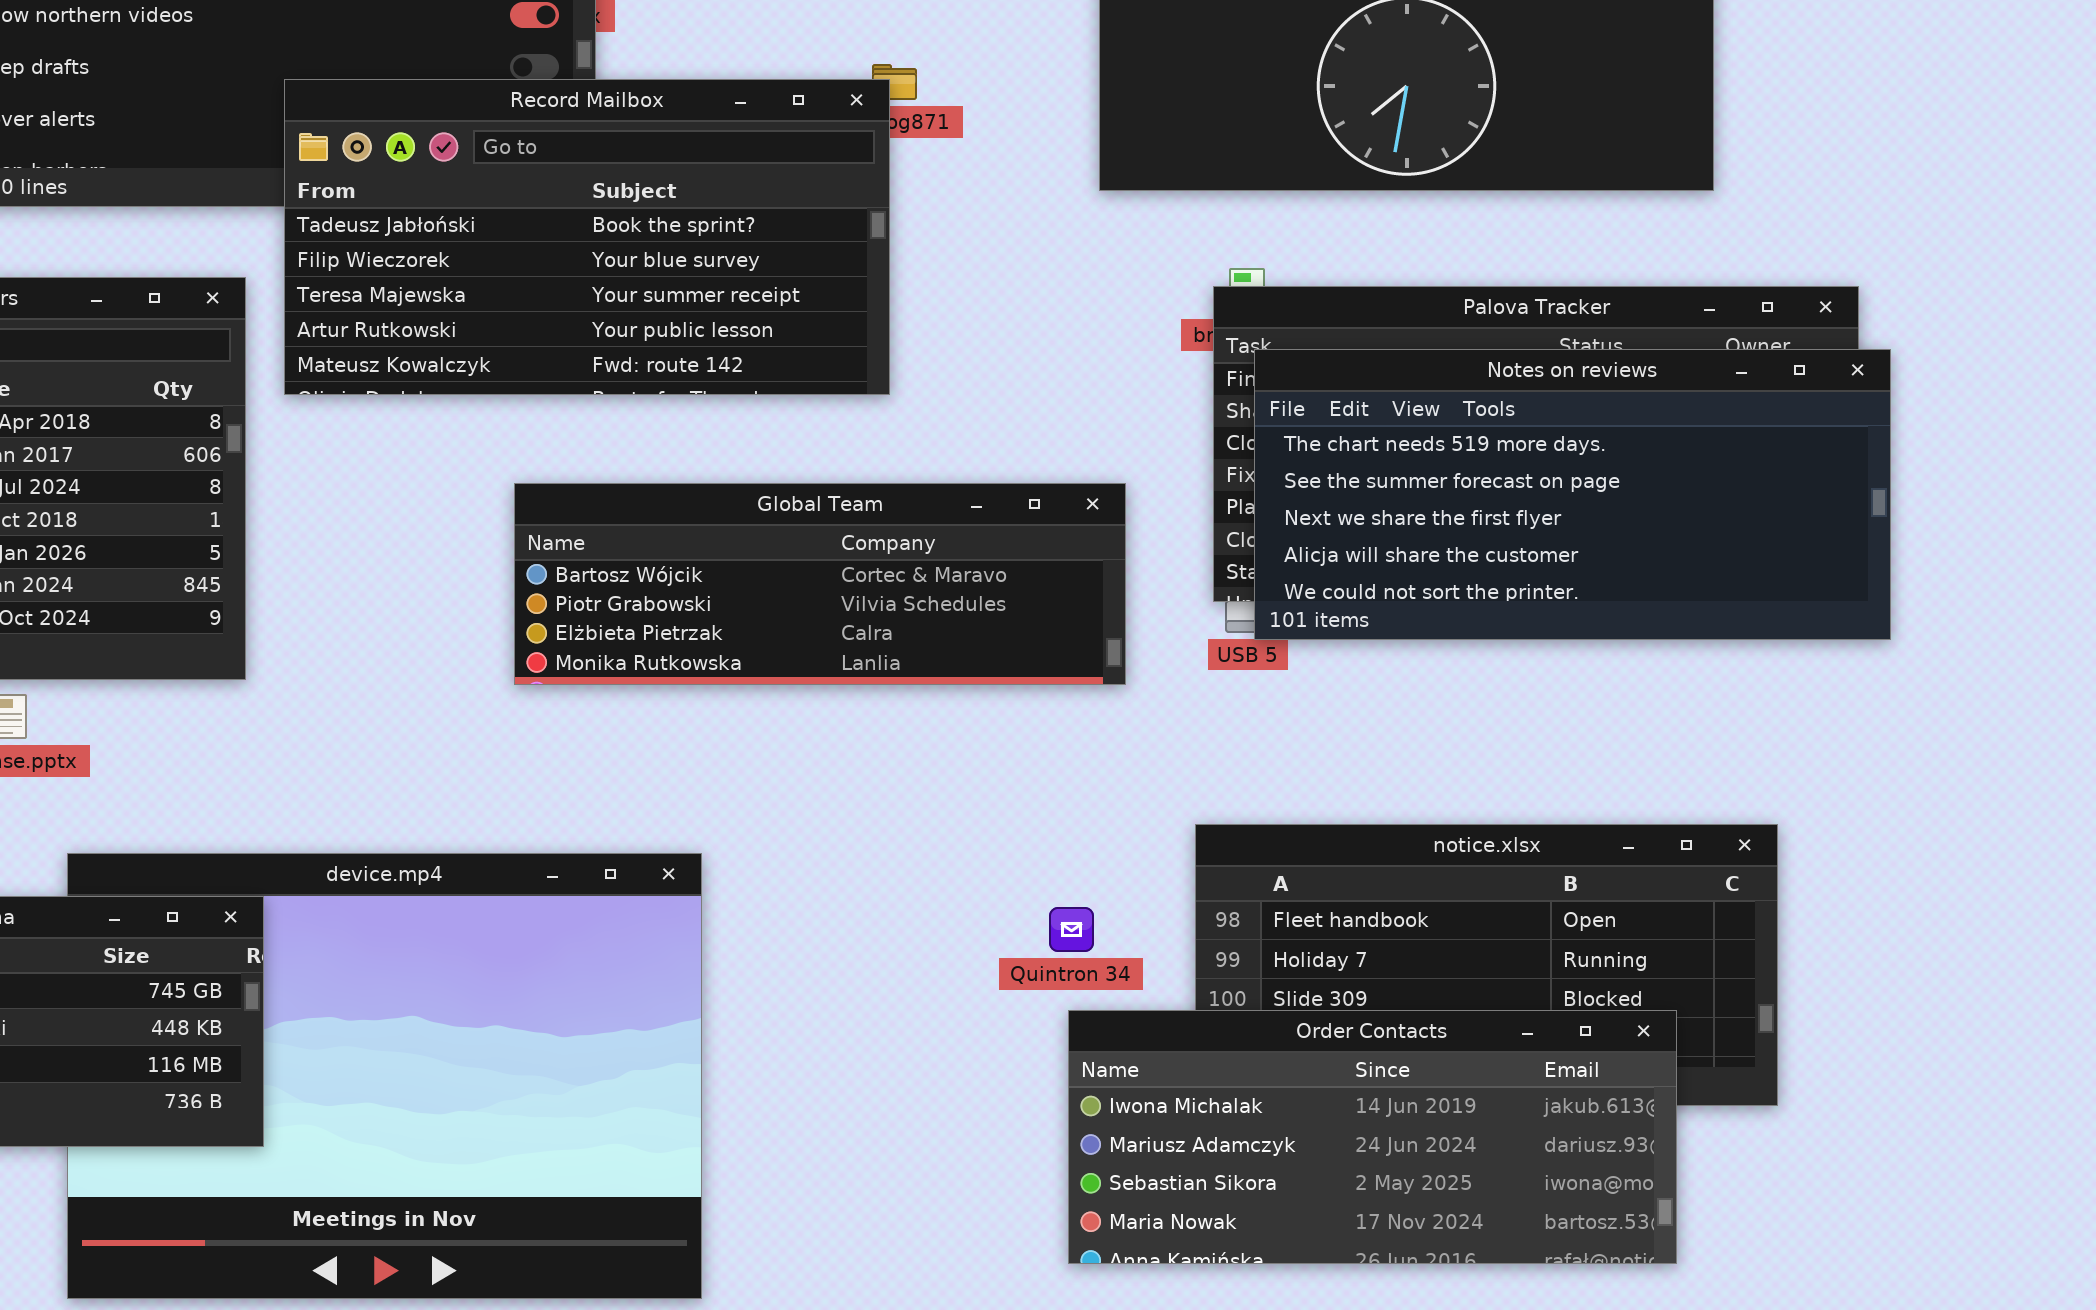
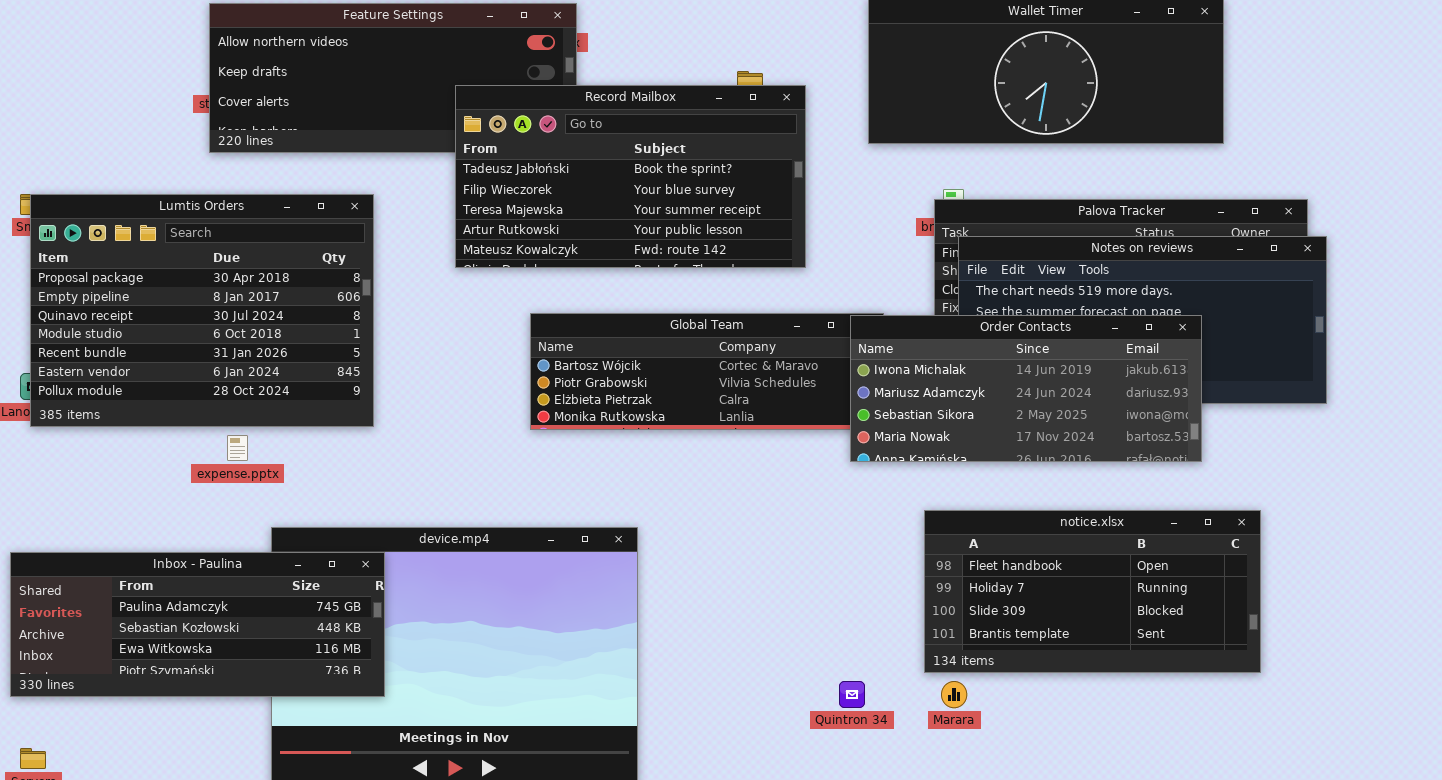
Record Mailbox: [284,79,890,395] -> [455,85,806,268], moved
Quintron 34: [1049,907,1094,952] -> [839,681,865,708], moved
Order Contacts: [1068,1010,1677,1264] -> [850,315,1202,462], moved

